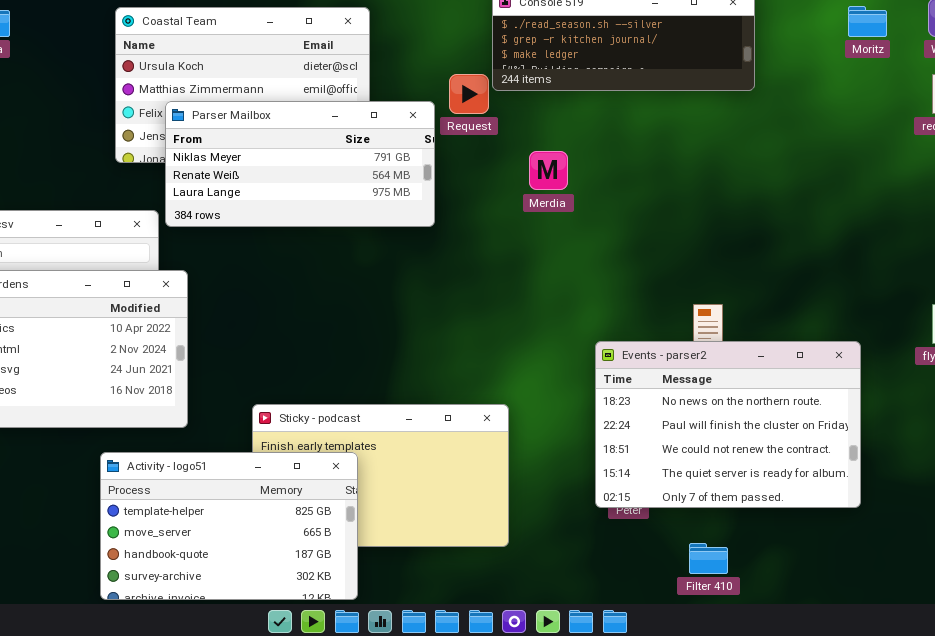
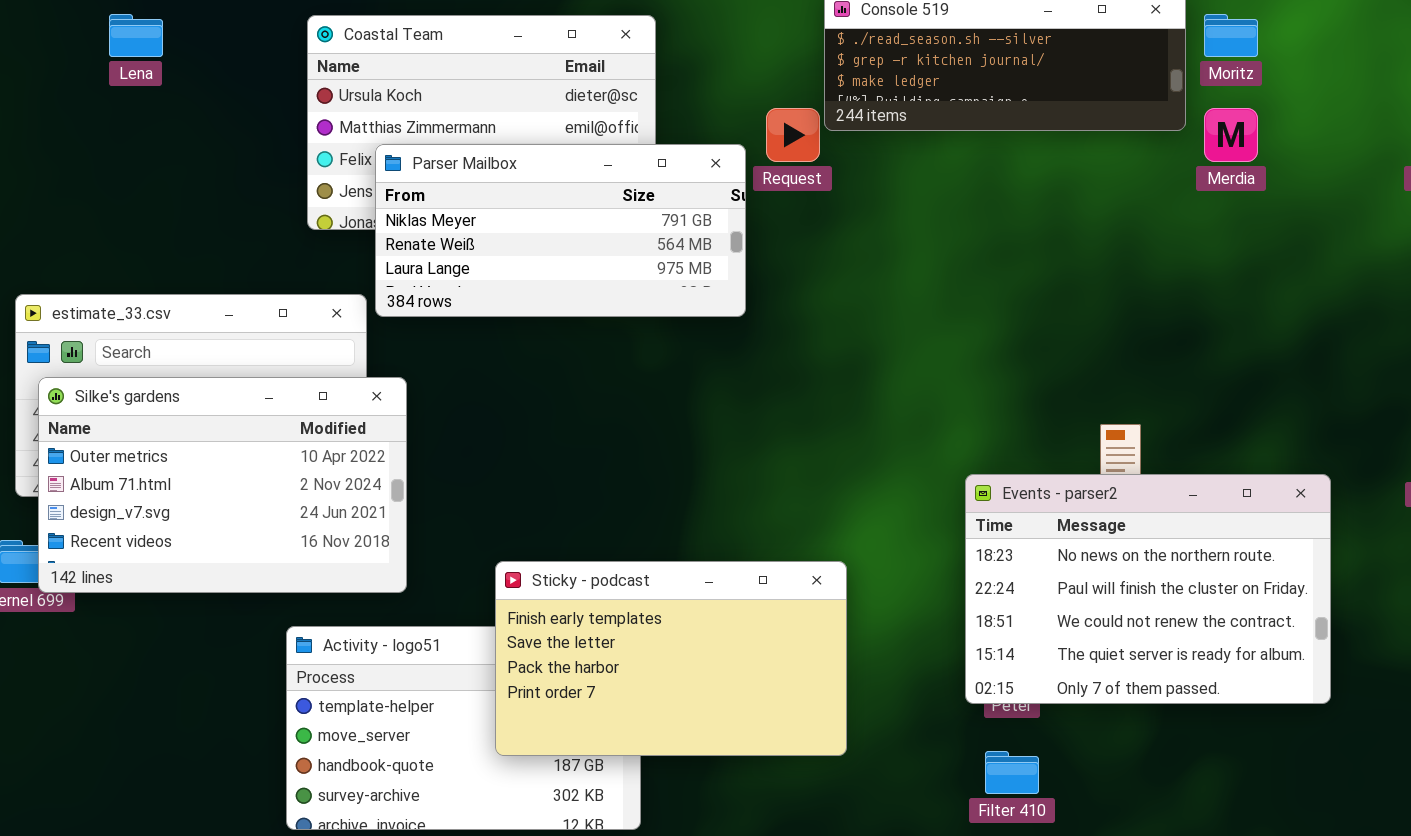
Moritz: [848,6,887,37] -> [1204,14,1258,57], moved
Merdia: [529,151,568,190] -> [1204,108,1258,162], moved
Sticky - podcast: [252,404,509,547] -> [495,561,847,756], raised
Filter 410: [689,543,728,574] -> [985,751,1039,794], moved

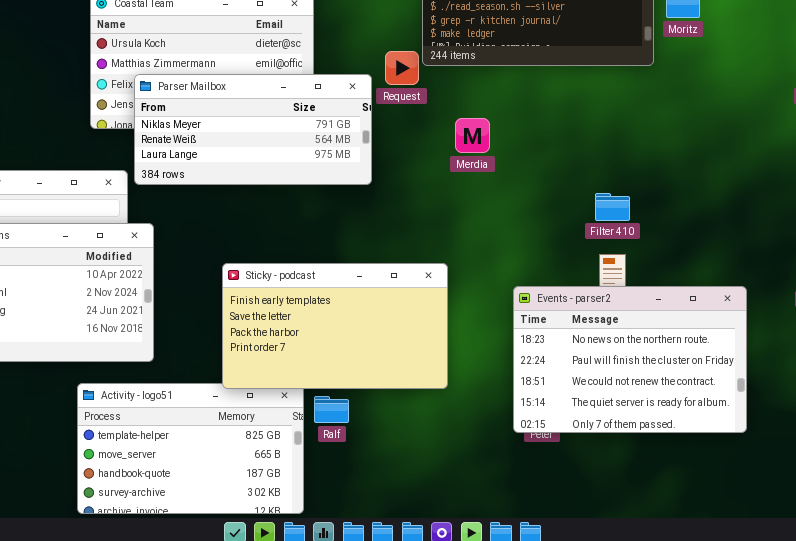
Merdia: [1204,108,1258,162] -> [455,118,490,153], moved
Sticky - podcast: [495,561,847,756] -> [222,263,448,389], moved
Filter 410: [985,751,1039,794] -> [595,193,630,221], moved

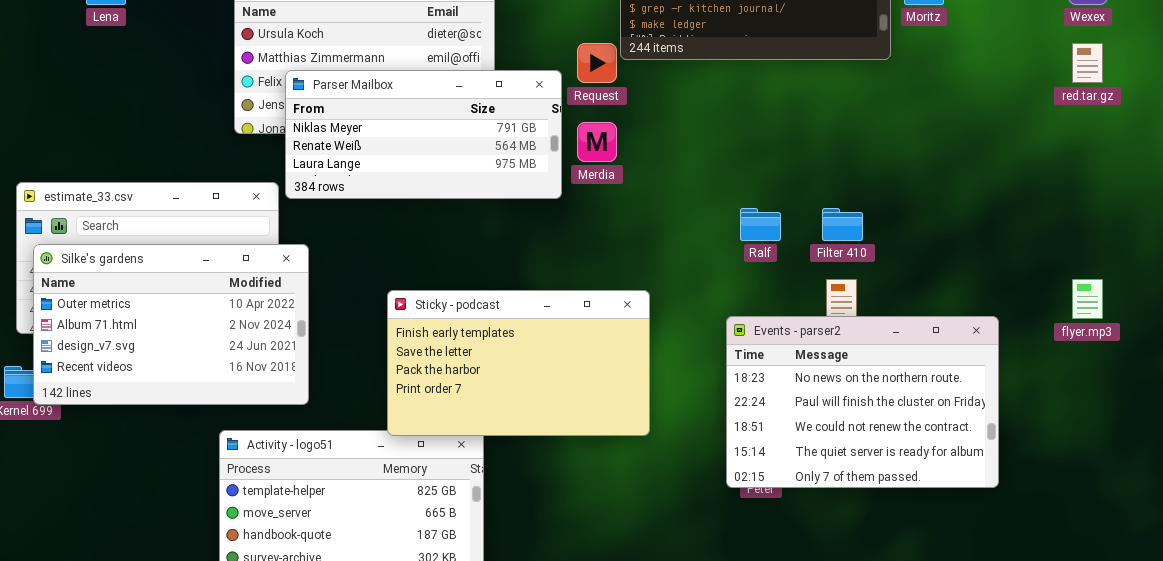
Merdia: [455,118,490,153] -> [577,122,617,162], moved
Ralf: [314,396,349,423] -> [740,208,781,241], moved

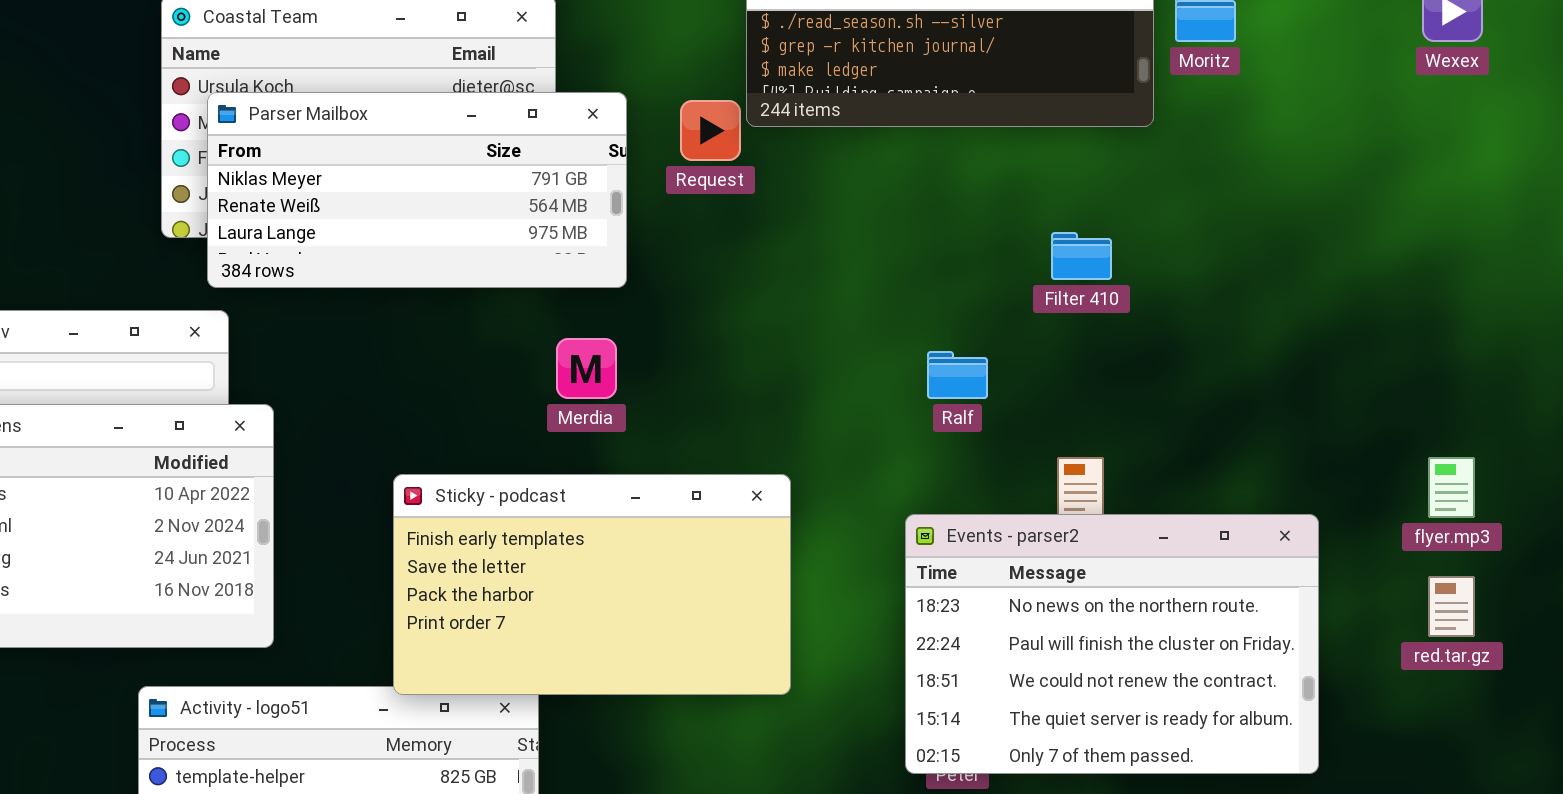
red.tar.gz: [1072,43,1103,83] -> [1428,576,1475,637], moved
Parser Mailbox: [285,70,562,199] -> [207,92,627,288], moved
Merdia: [577,122,617,162] -> [556,338,617,399], moved
Filter 410: [822,208,863,241] -> [1051,232,1112,280], moved

